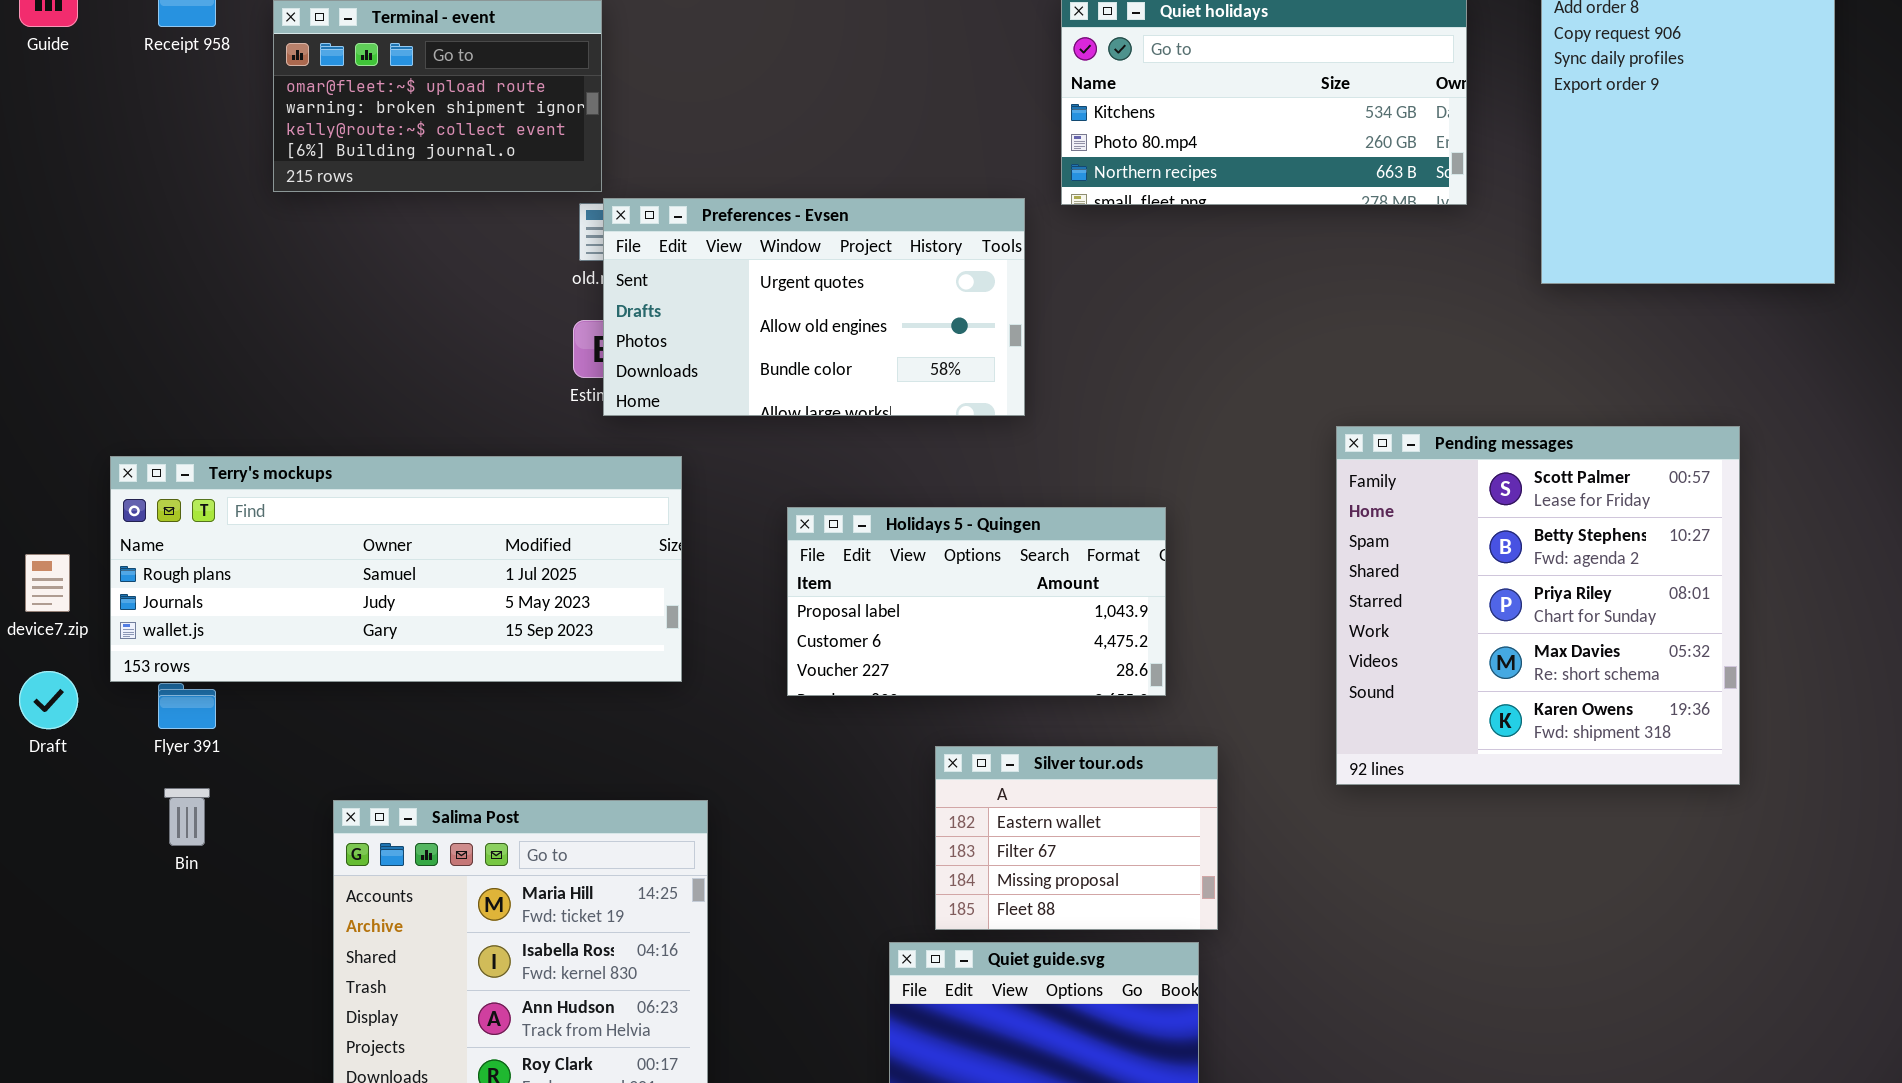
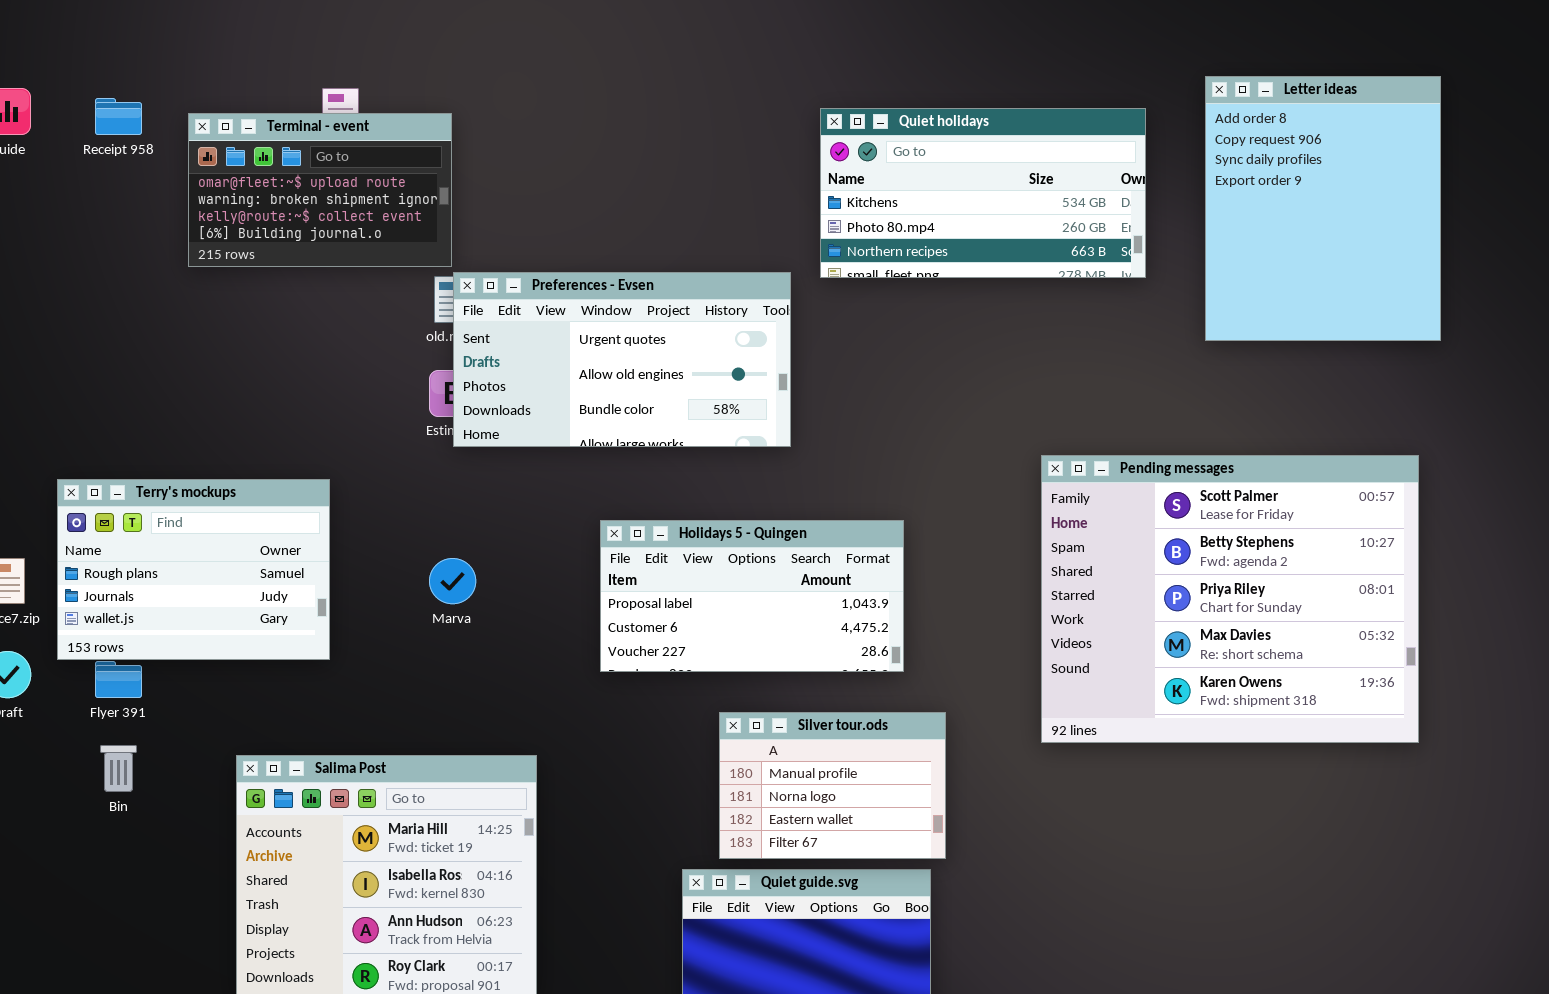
Pending messages: [1336,426,1740,785] -> [1041,455,1419,743], resized
Terry's mockups: [110,456,682,682] -> [57,479,330,660], resized
Silver tour.ods: [935,746,1218,930] -> [719,712,946,859], scrolled up 2 rows

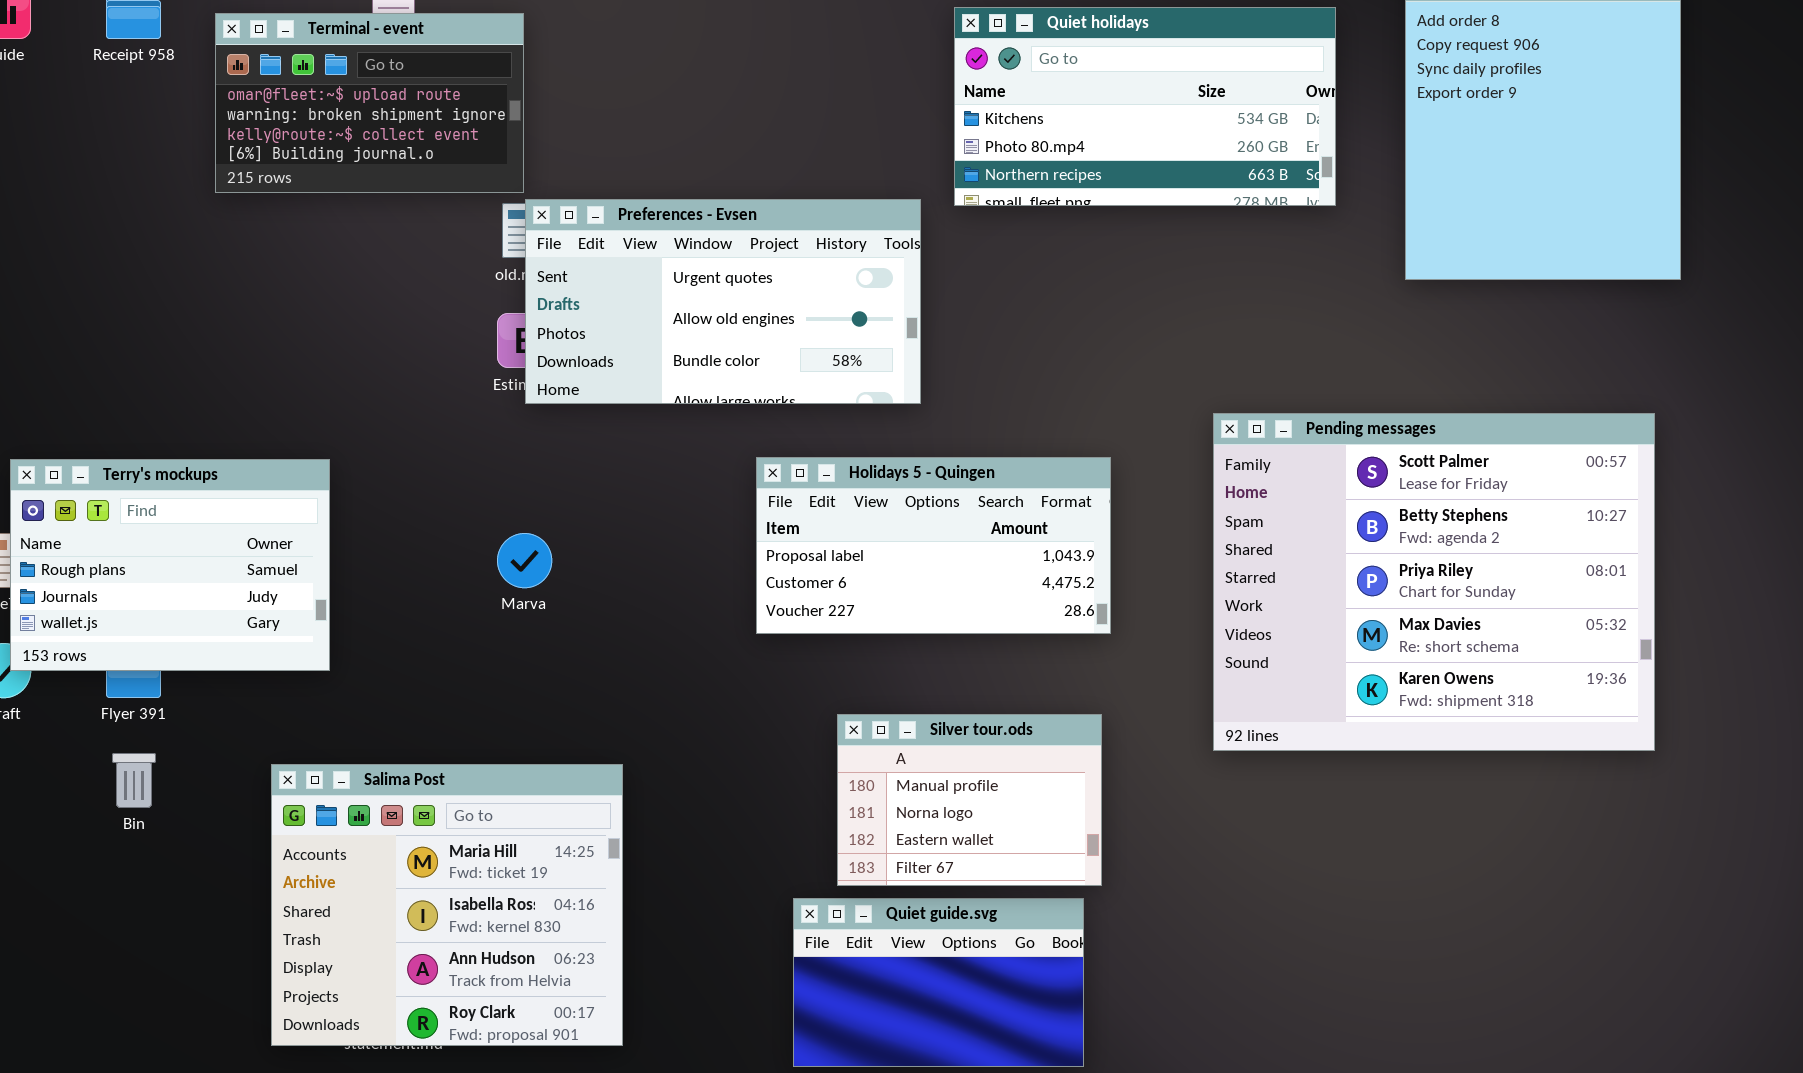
Terry's mockups: [57,479,330,660] -> [10,459,330,671], moved
Holidays 5 - Quingen: [600,520,904,672] -> [756,457,1111,634], moved

